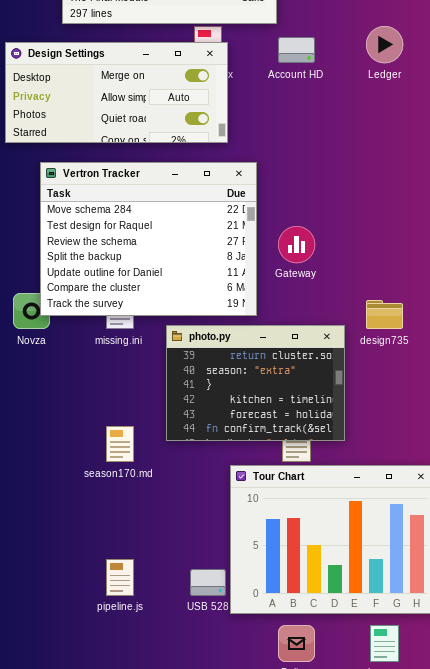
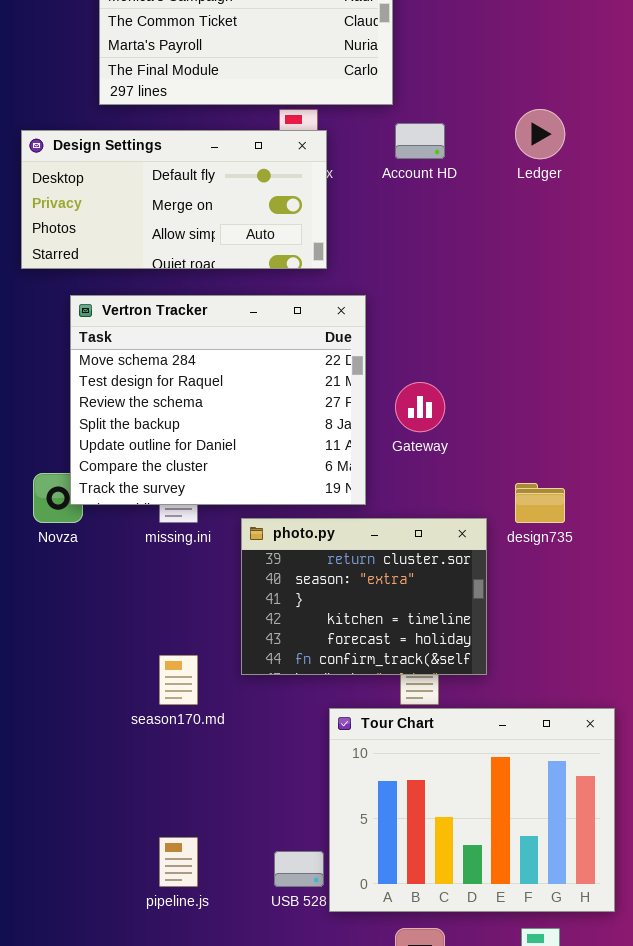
Design Settings: [5,42,228,143] -> [21,130,327,269], scrolled up 1 row

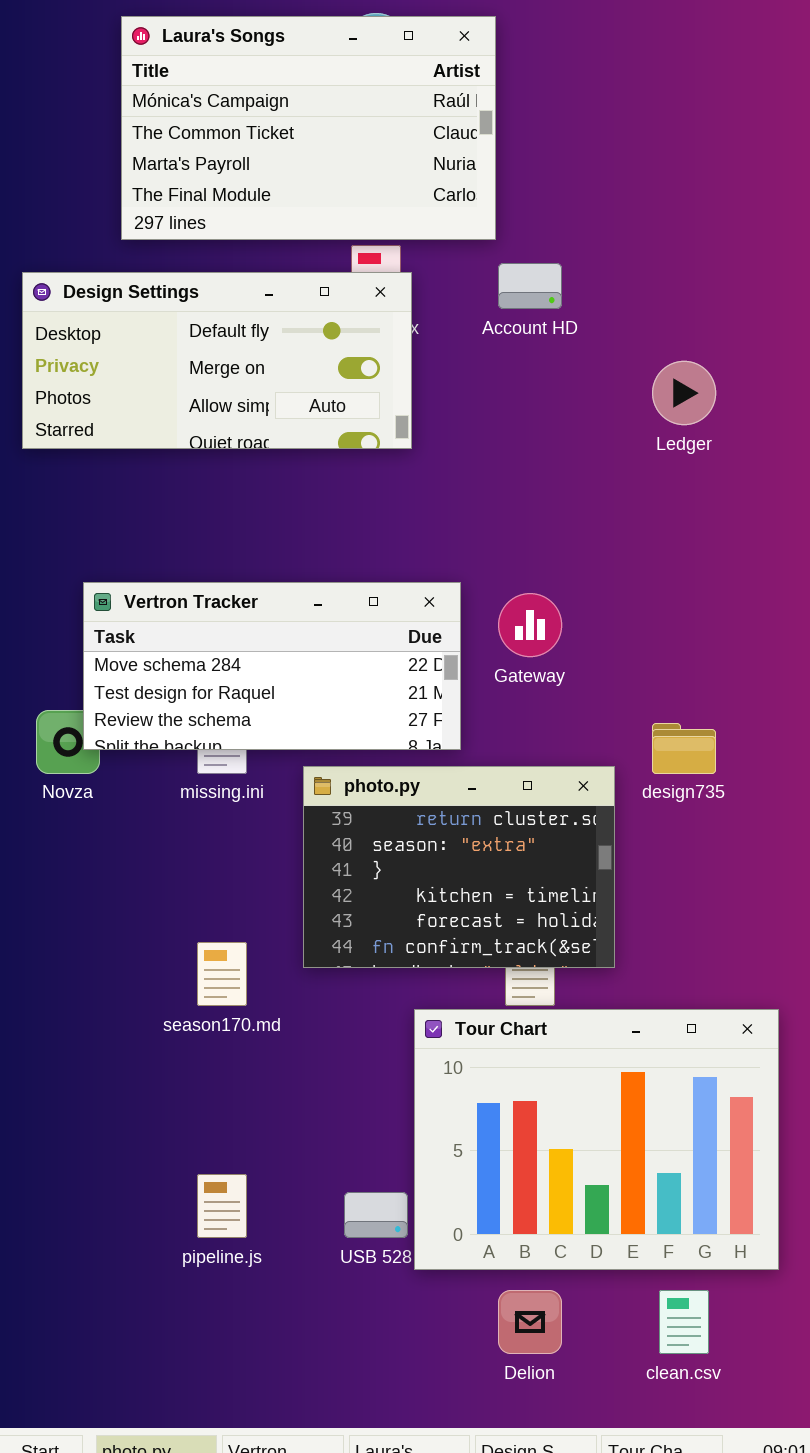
Ledger: [515,109,565,159] -> [652,361,716,425], moved
Vertron Tracker: [70,295,366,505] -> [83,582,461,750], resized

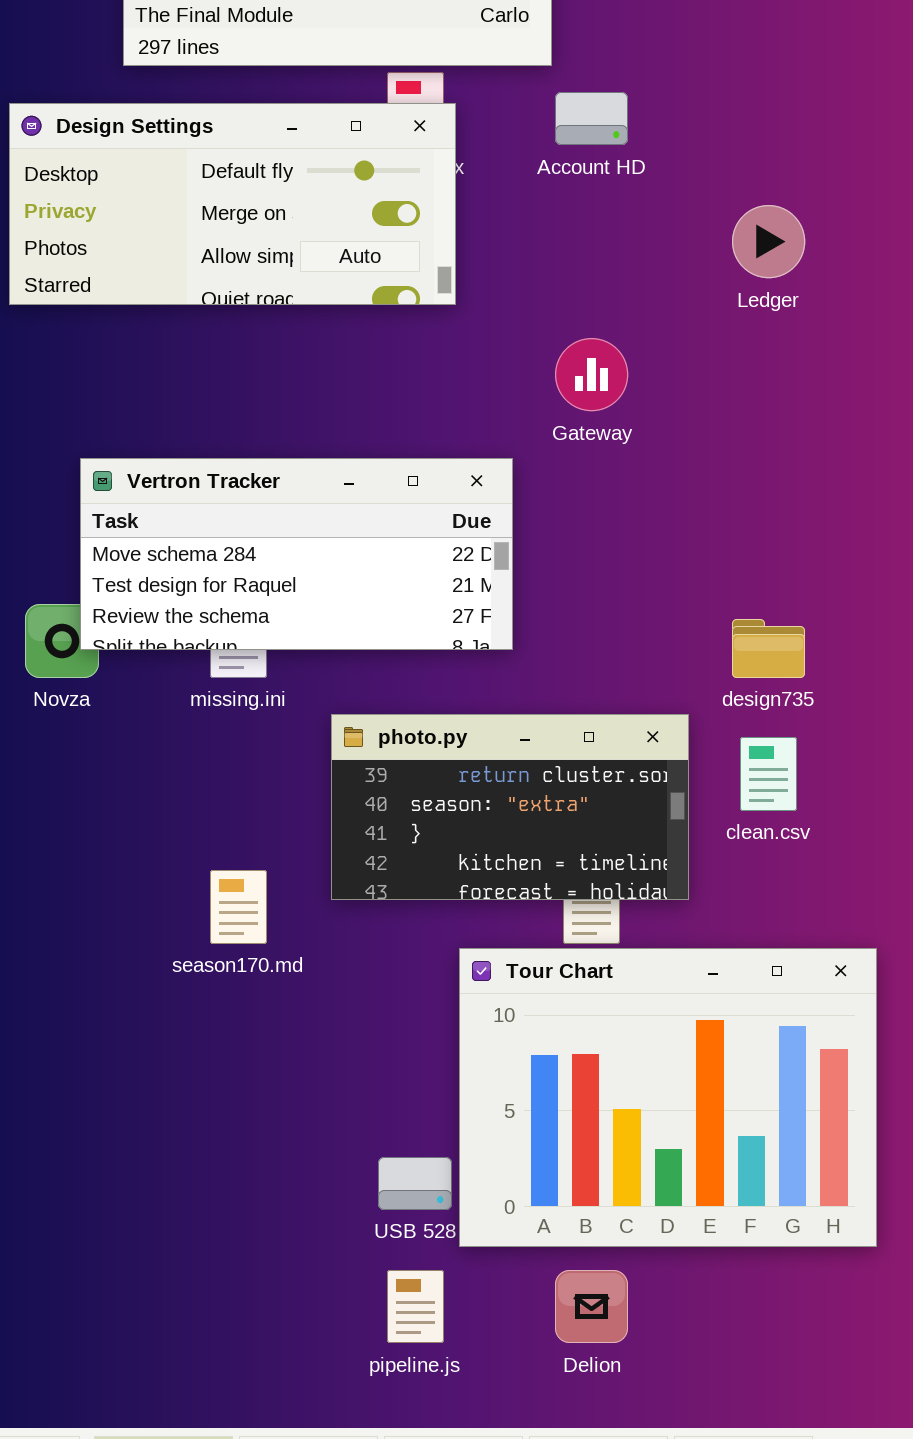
Gateway: [498,593,562,657] -> [555,338,628,411], moved
photo.py: [303,766,615,968] -> [331,714,689,900], resized
pipeline.js: [197,1174,247,1238] -> [387,1270,444,1343], moved
clean.csv: [659,1290,709,1354] -> [740,737,797,811], moved

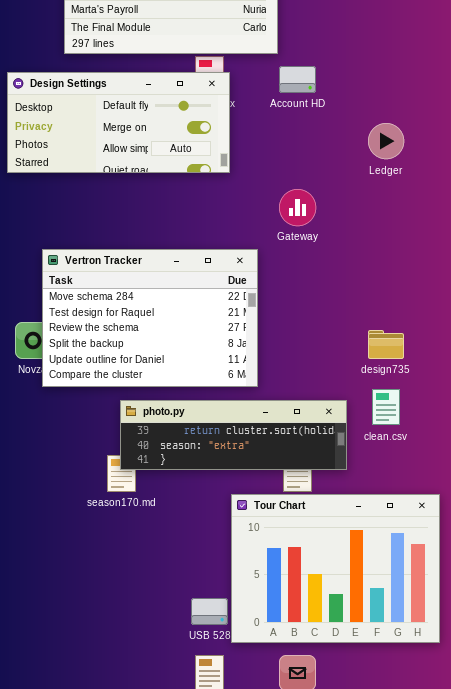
Vertron Tracker: [80,458,513,650] -> [42,249,258,387], resized
photo.py: [331,714,689,900] -> [120,400,347,470], resized

